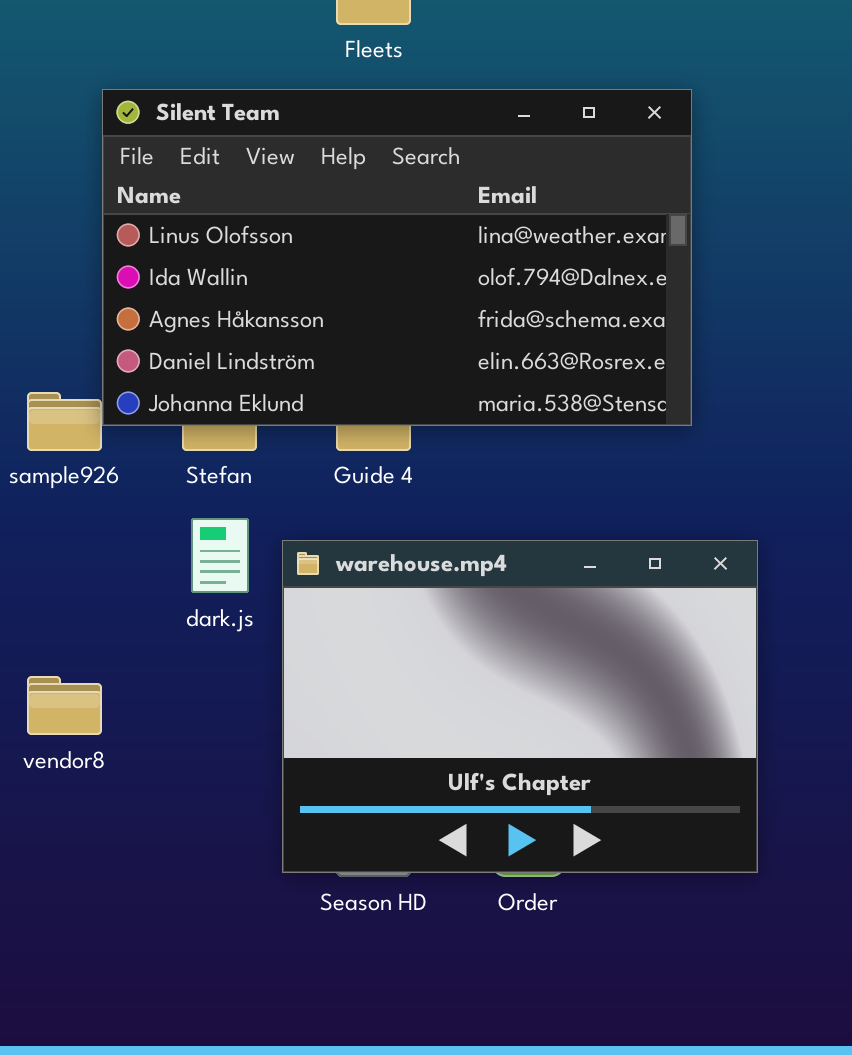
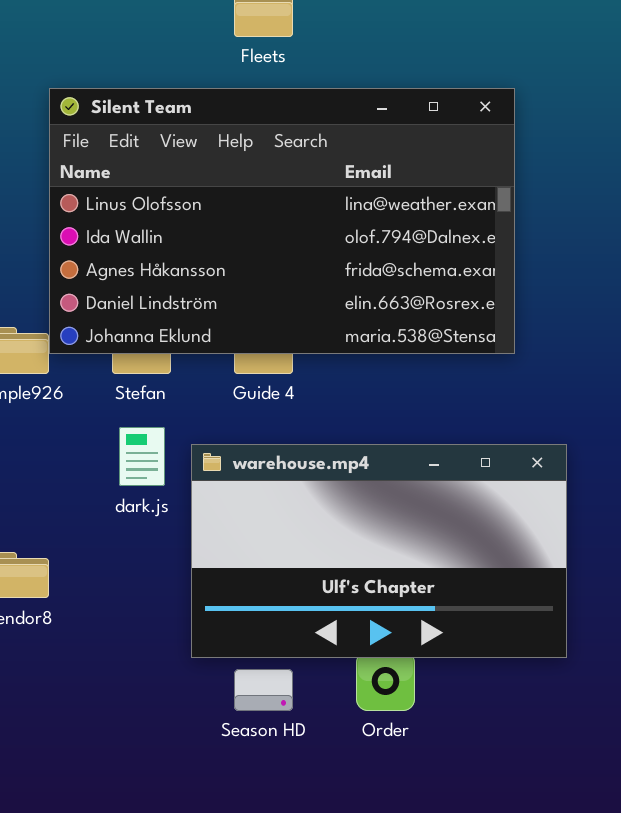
warehouse.mp4: [282,540,758,873] -> [191,444,567,658], resized

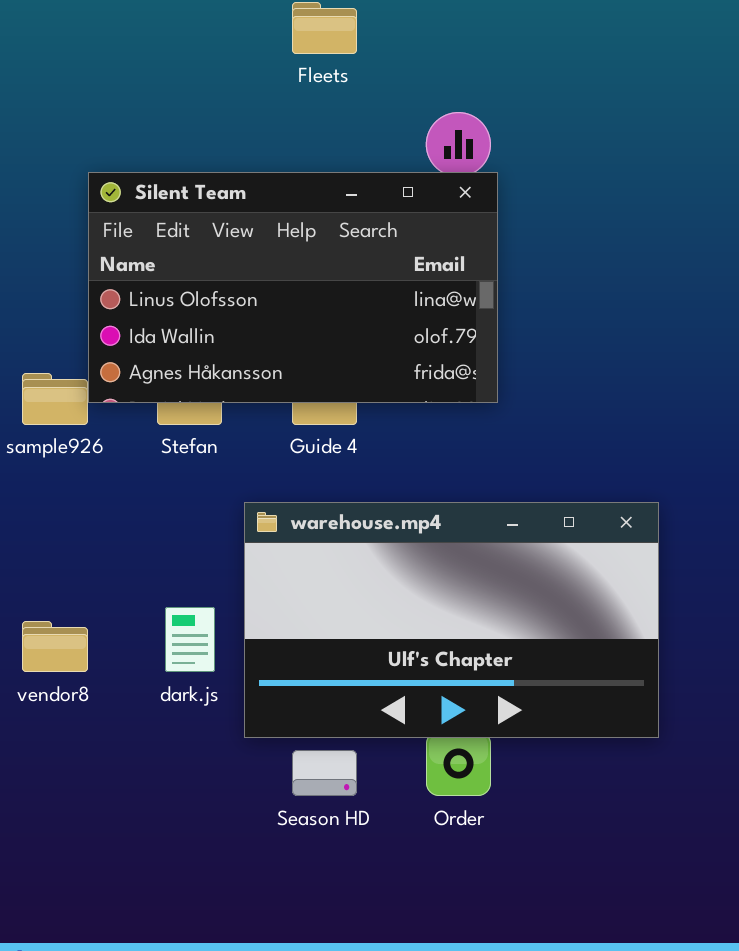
Silent Team: [49,88,515,354] -> [88,172,498,403], resized
dark.js: [119,427,165,486] -> [165,607,215,672], moved

